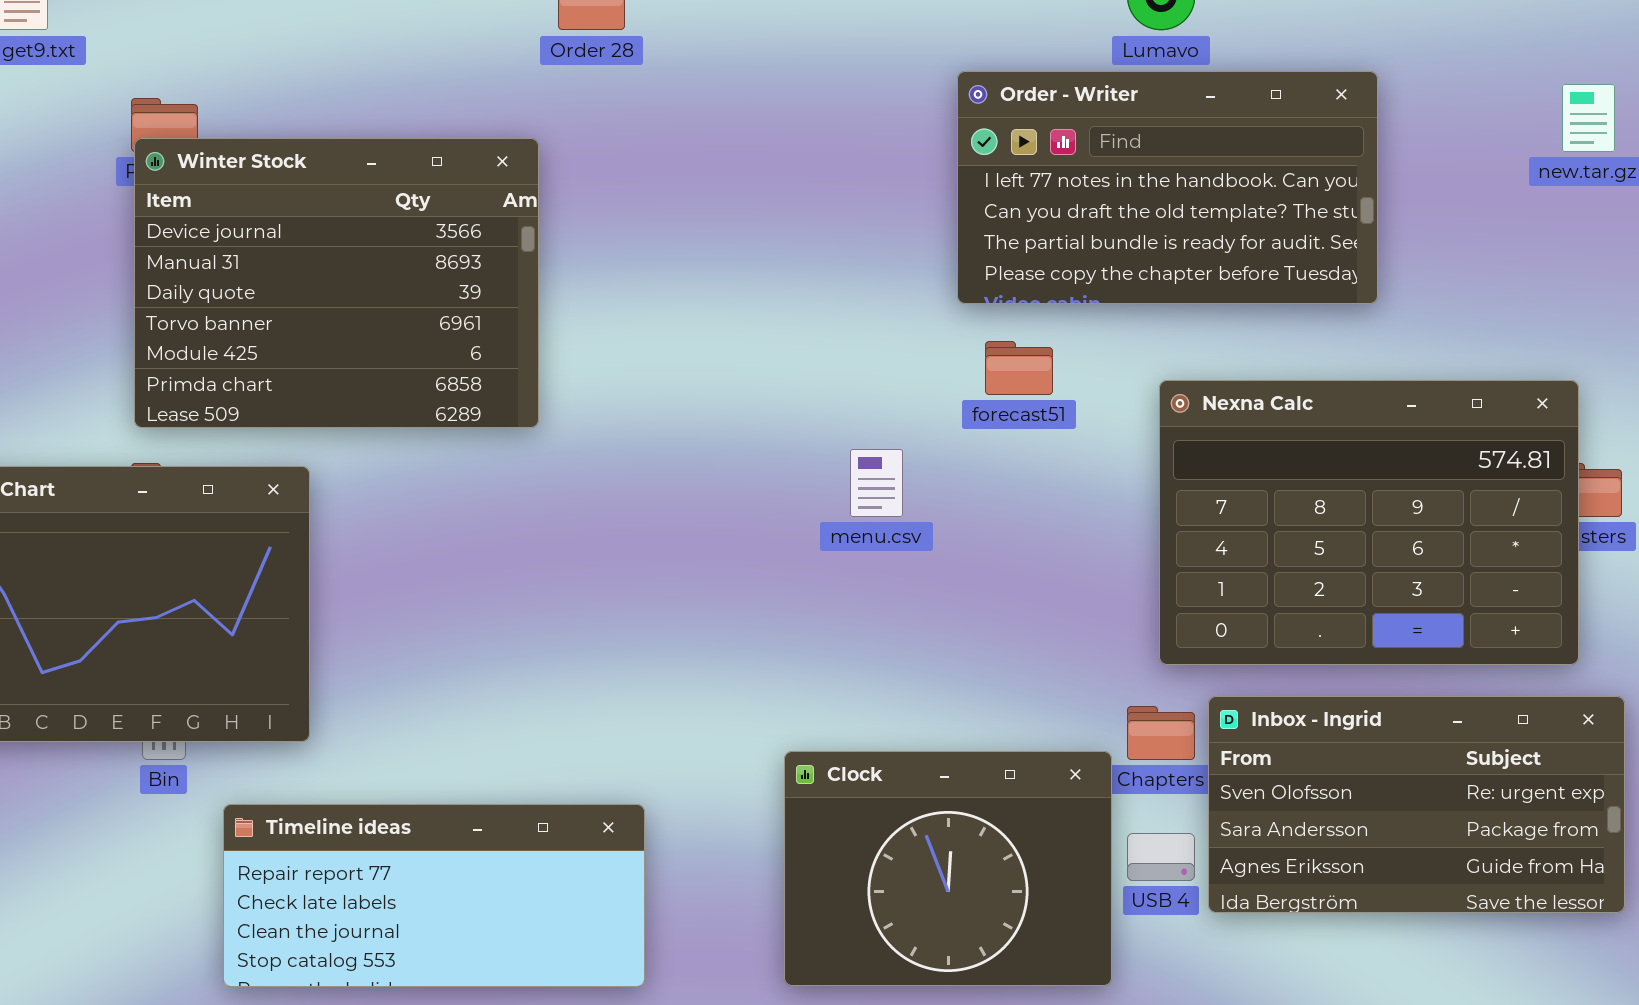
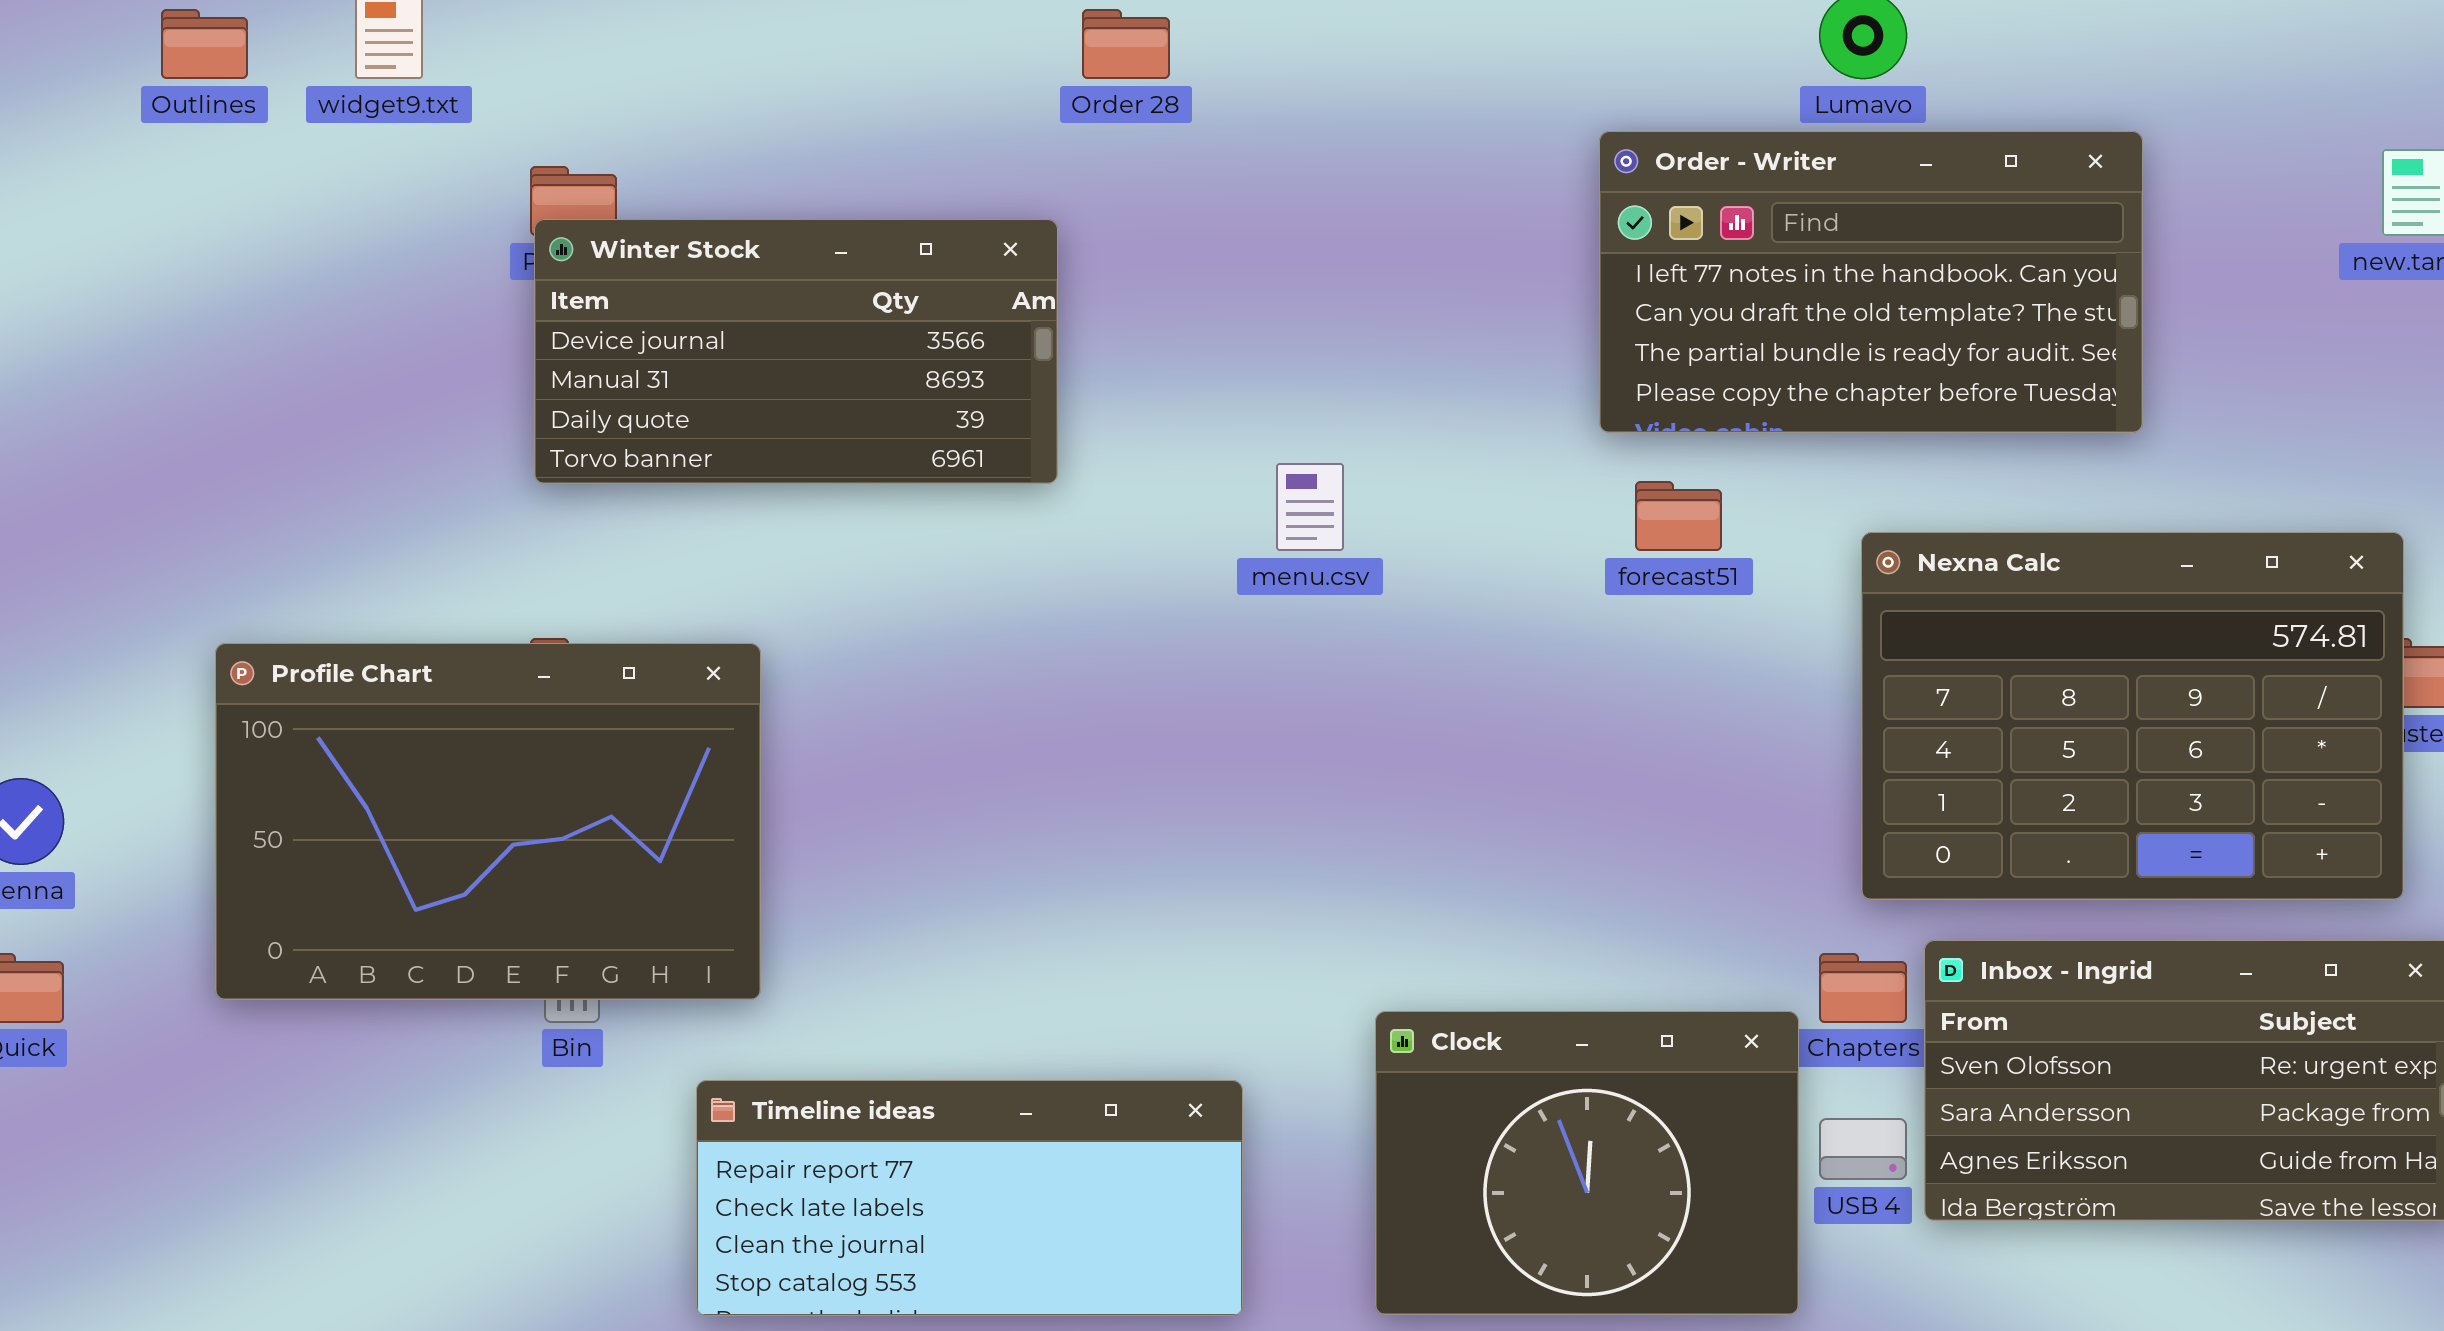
Winter Stock: [134,138,539,428] -> [534,219,1058,484], resized
menu.csv: [850,449,903,517] -> [1276,463,1344,551], moved
Timeline ideas: [223,804,645,987] -> [696,1080,1243,1316], moved

